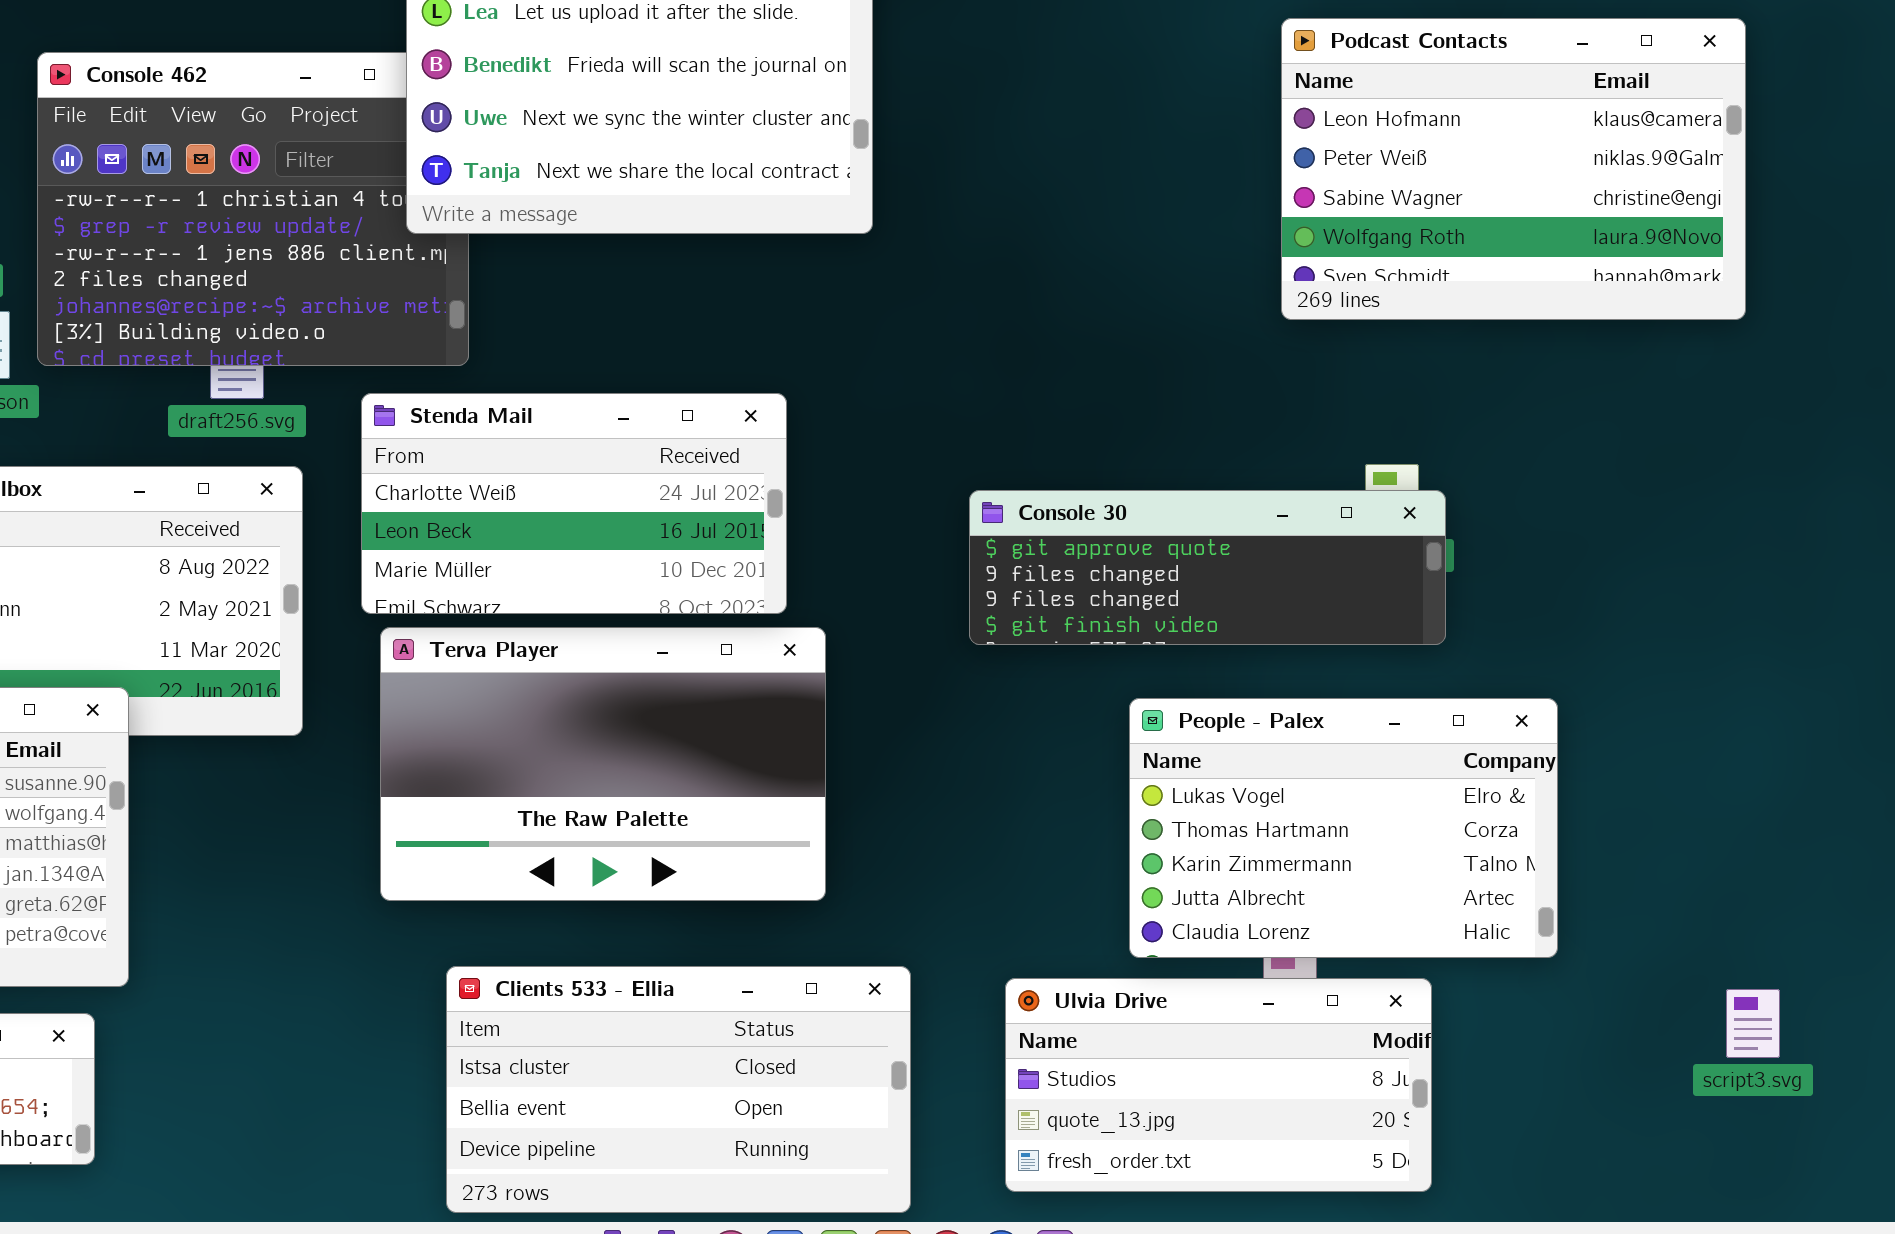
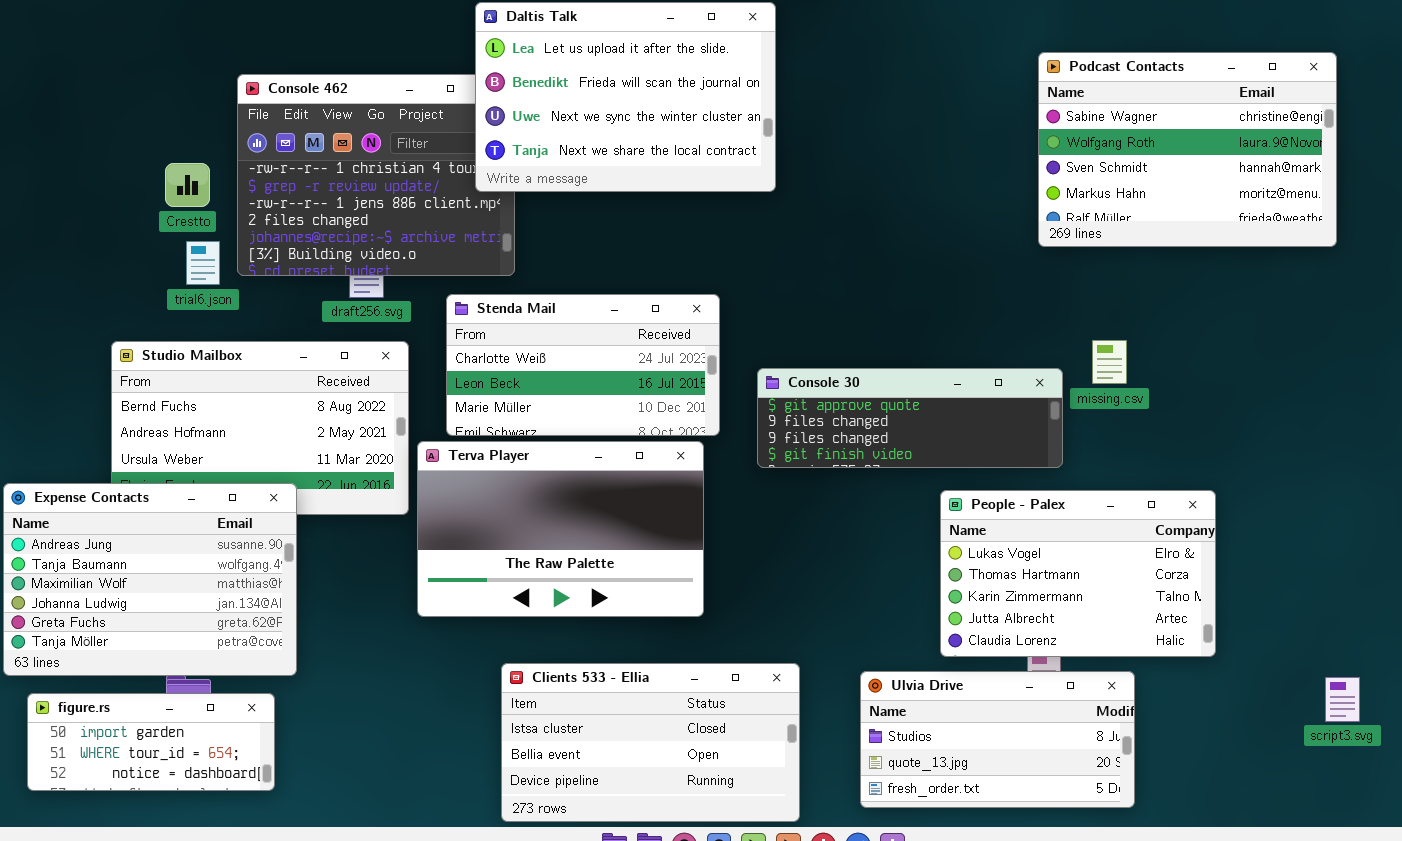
Podcast Contacts: [1281,18,1746,320] -> [1038,52,1337,247], scrolled down 2 rows
Console 30: [969,490,1446,645] -> [757,368,1063,468], moved
Terva Player: [380,627,826,901] -> [417,441,704,617], moved

